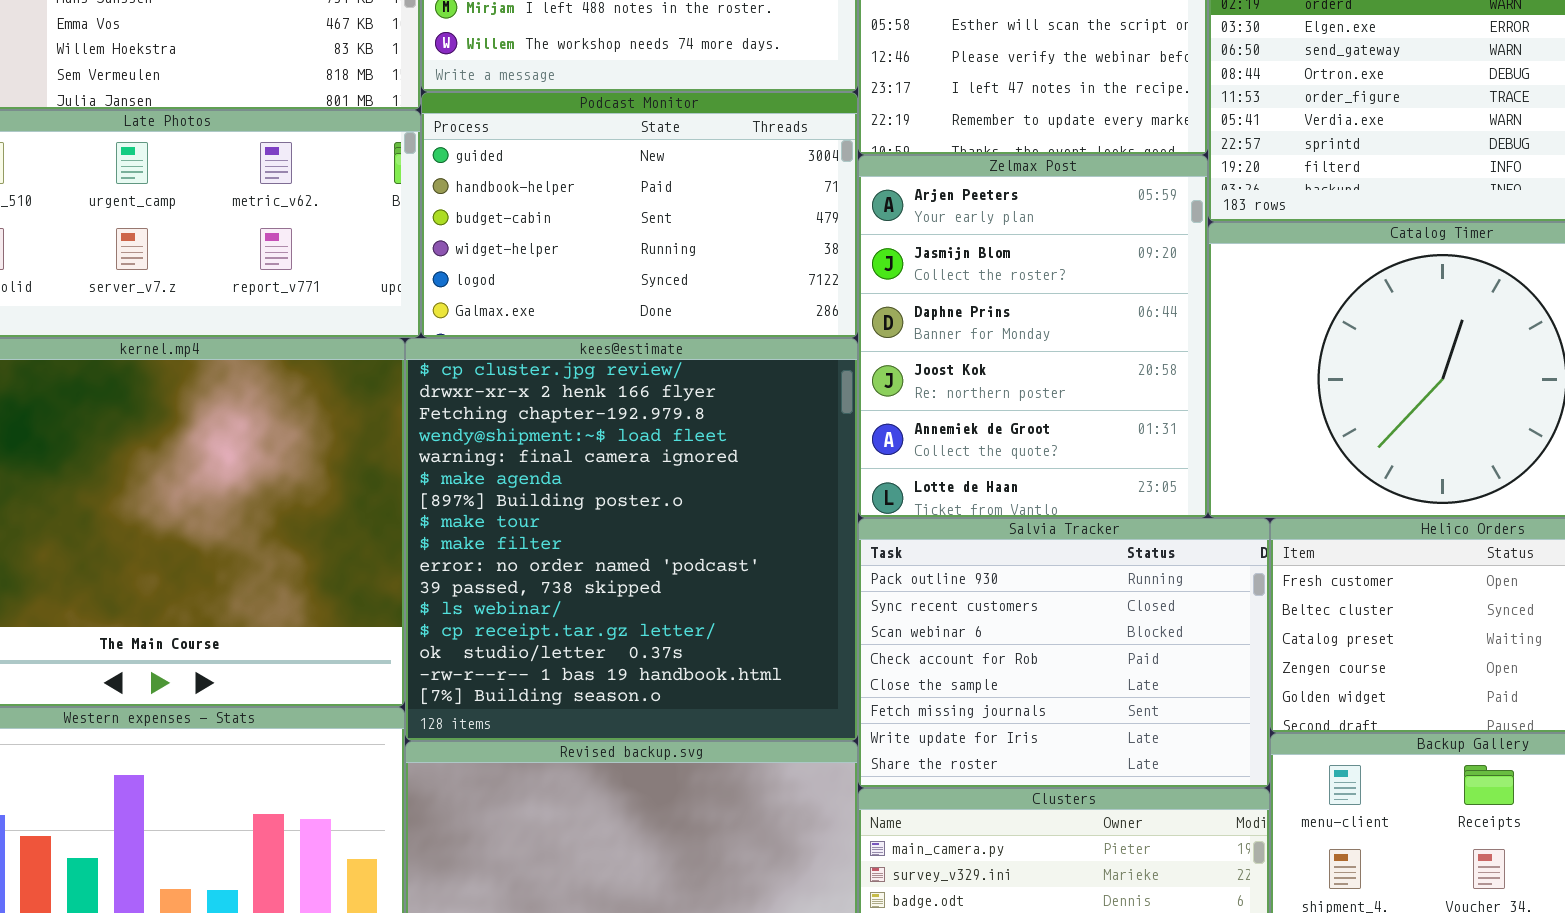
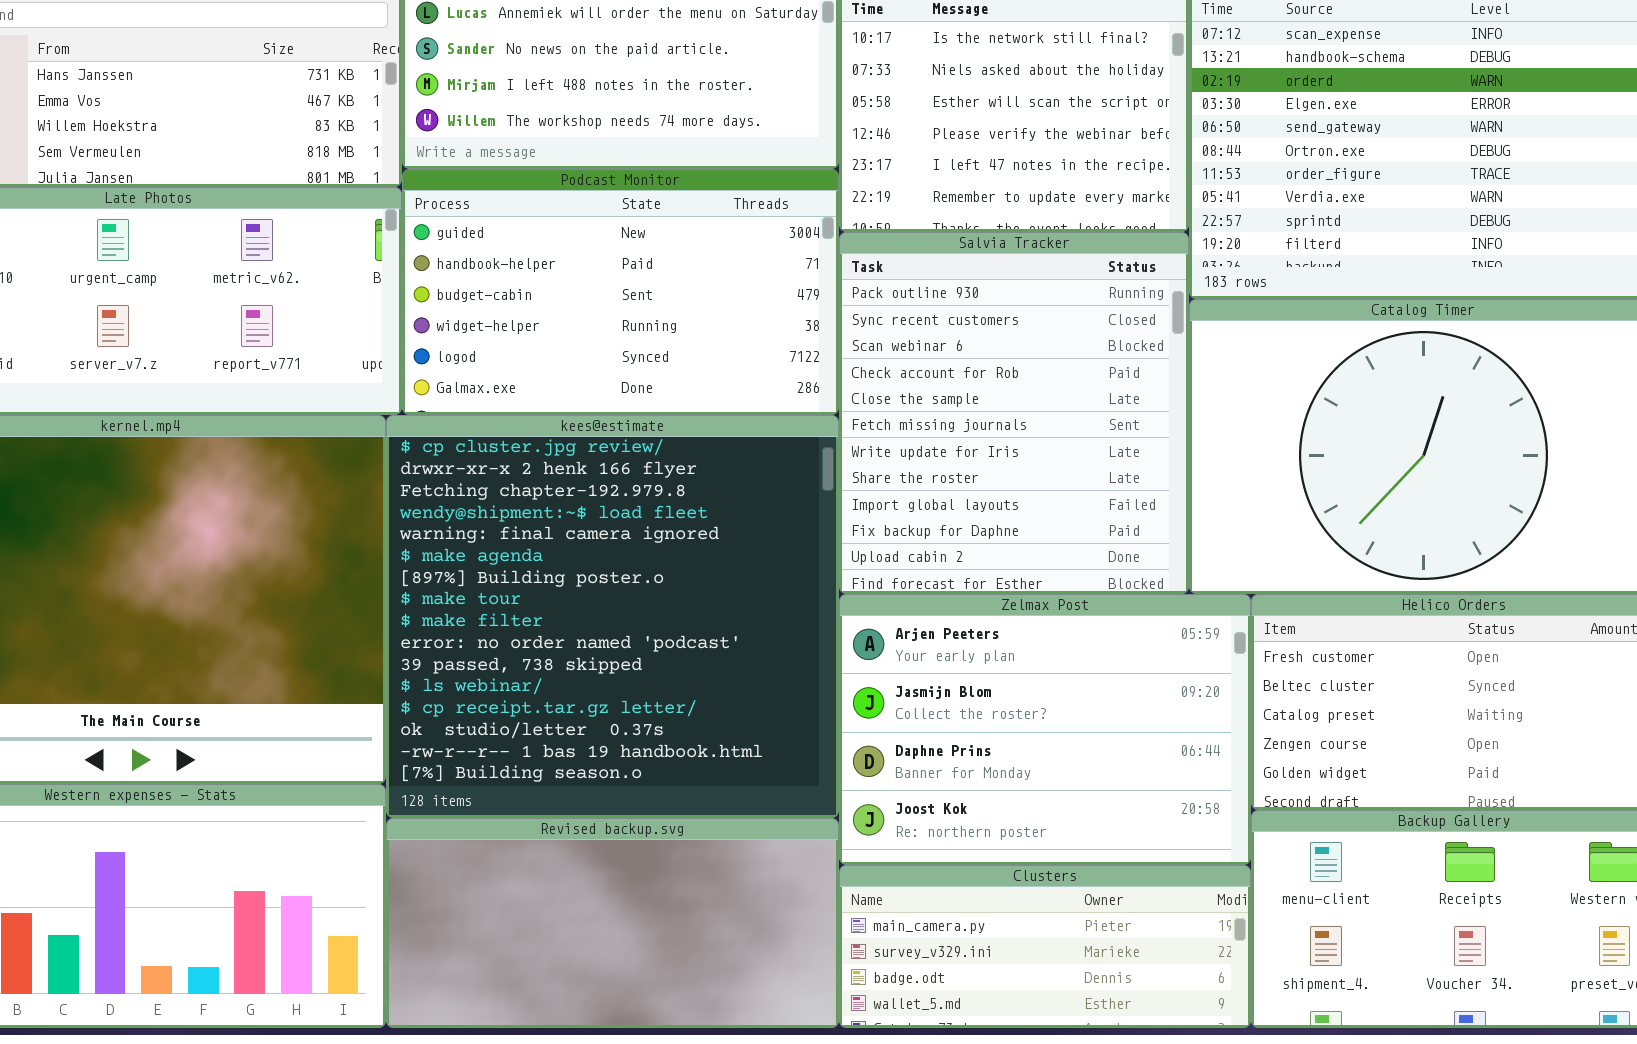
Zelmax Post: [858,155,1208,518] -> [839,594,1251,865], moved, resized
Salvia Tracker: [858,518,1270,788] -> [839,232,1189,594], moved, resized

